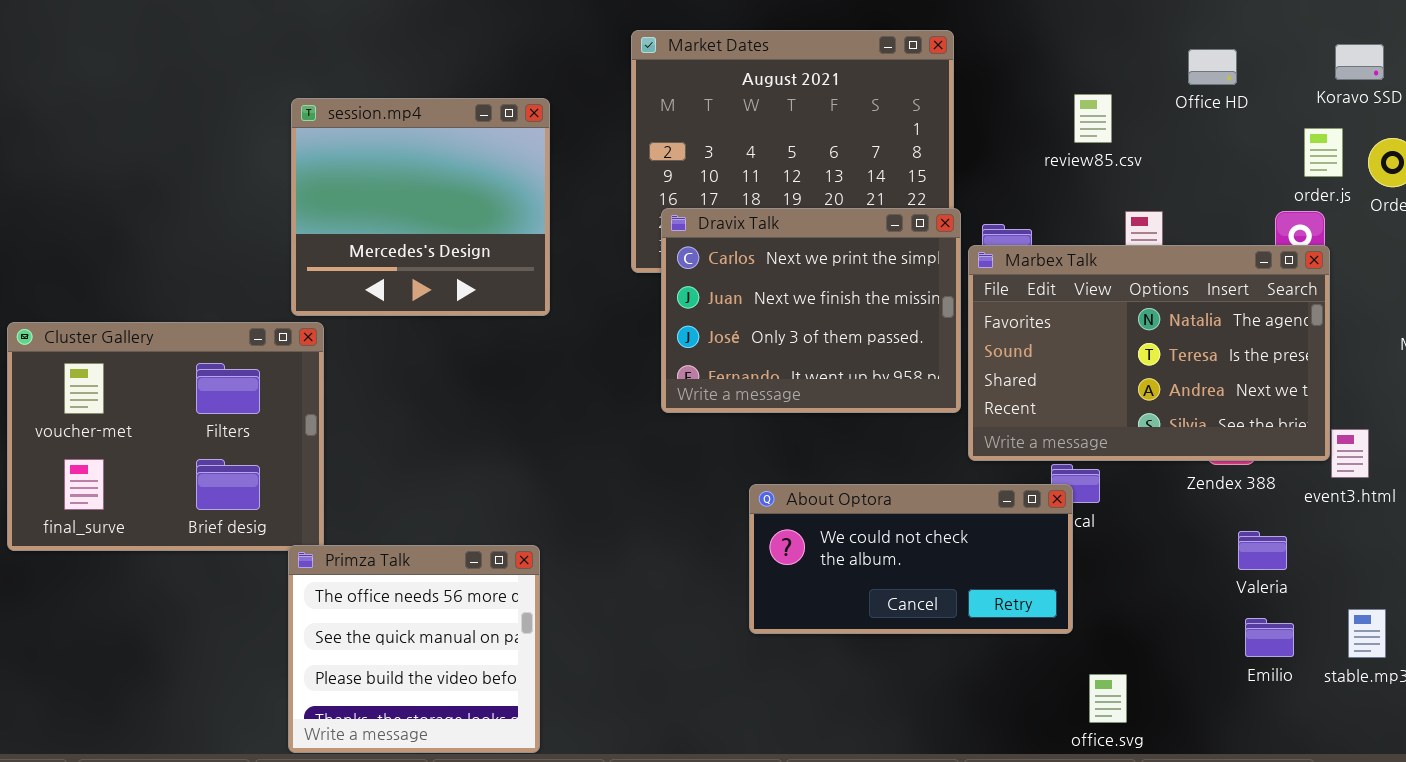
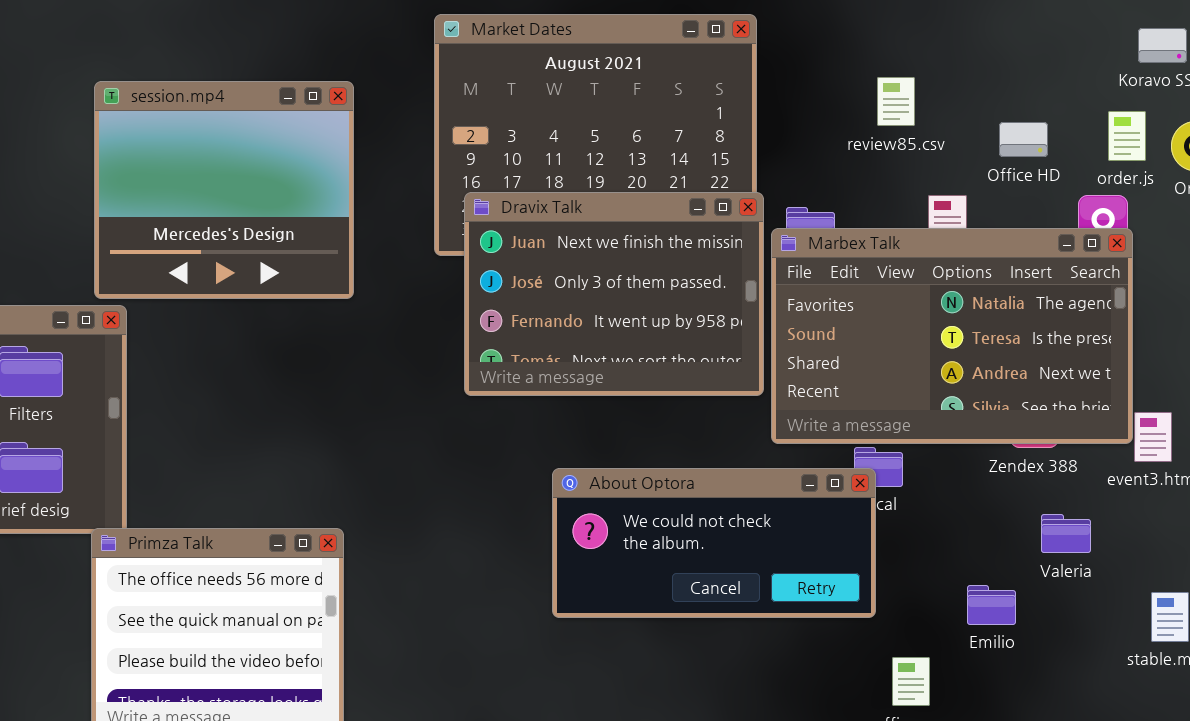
Office HD: [1188,49,1237,85] -> [999,122,1048,157], moved
Dravix Talk: [661,208,961,413] -> [464,192,764,396], scrolled down 1 row
Emilio: [1245,618,1294,657] -> [967,585,1016,625], moved

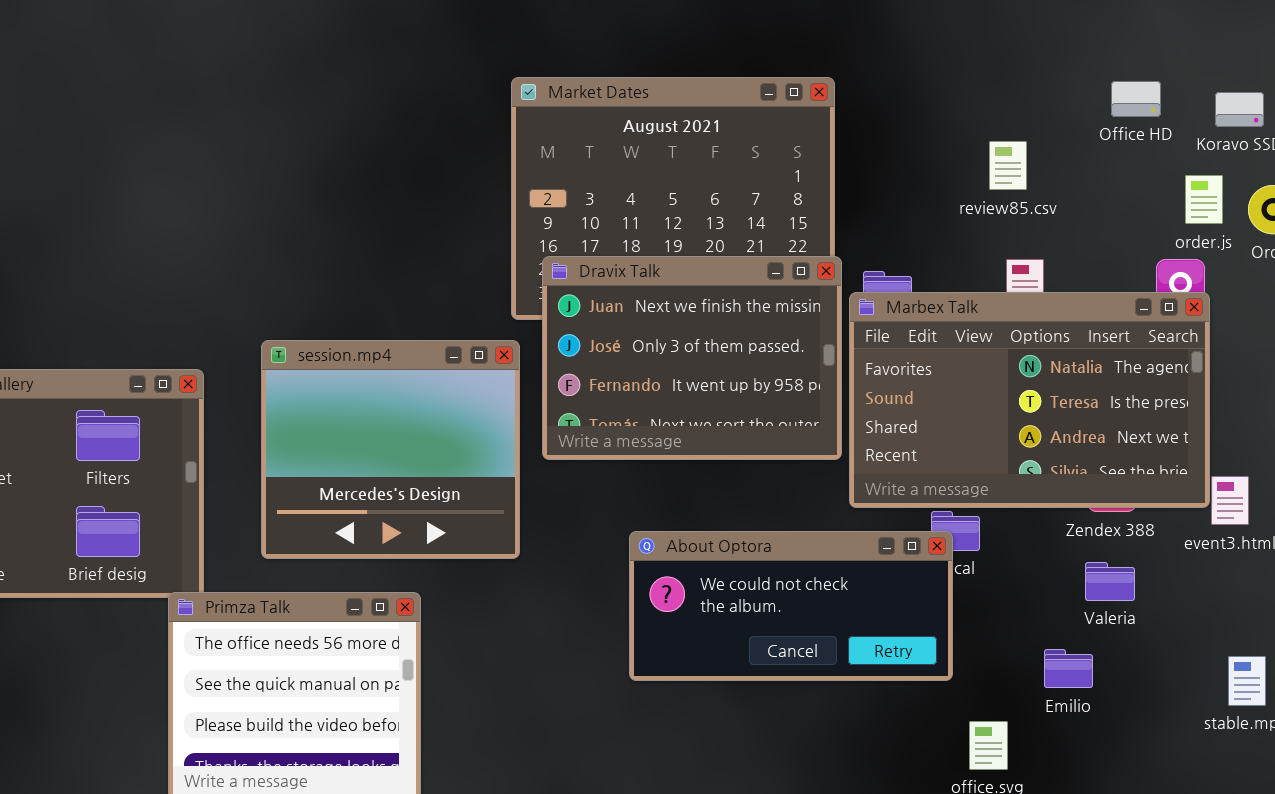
review85.csv: [877,77,915,126] -> [989,141,1027,190], moved
session.mp4: [94,81,354,299] -> [261,340,520,559], moved
Office HD: [999,122,1048,157] -> [1111,81,1161,117], moved
Valeria: [1041,514,1091,553] -> [1085,562,1135,601], moved

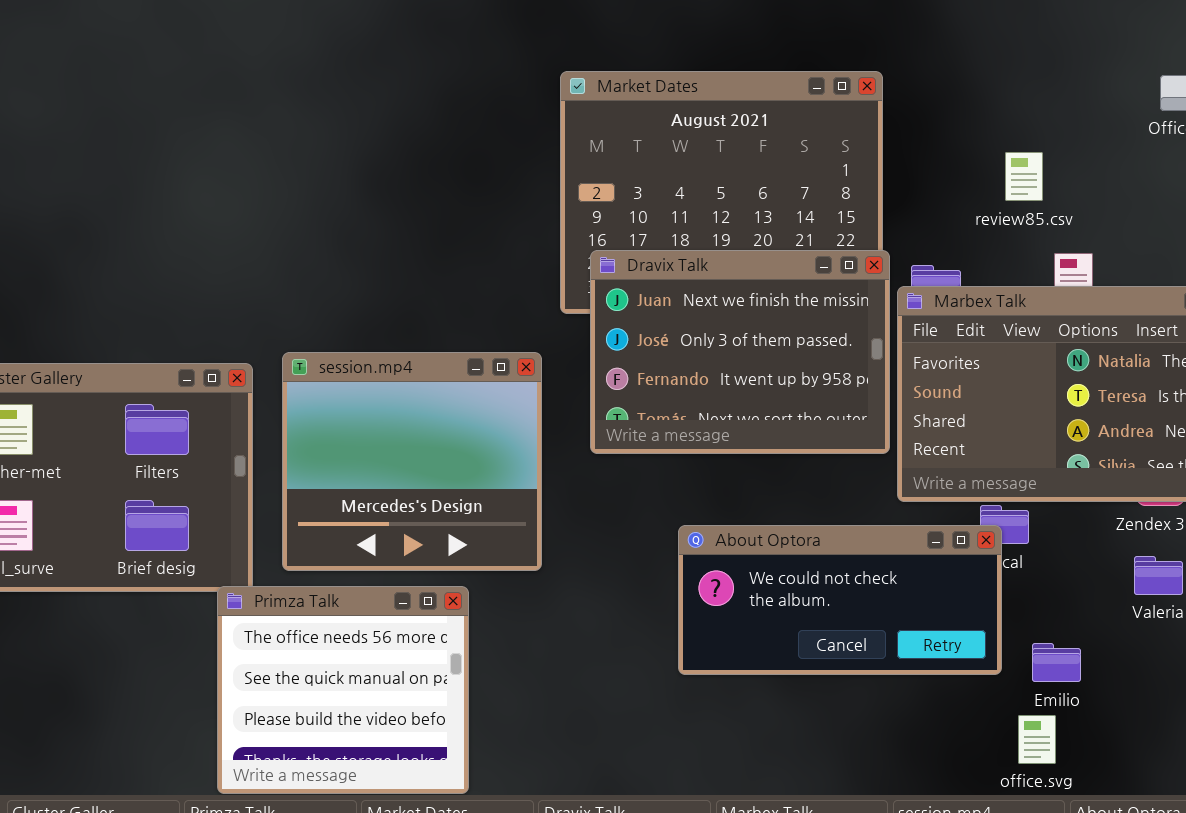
review85.csv: [989,141,1027,190] -> [1005,152,1043,201], moved
session.mp4: [261,340,520,559] -> [282,352,542,571], moved
Emilio: [1044,649,1093,688] -> [1032,643,1081,682], moved

